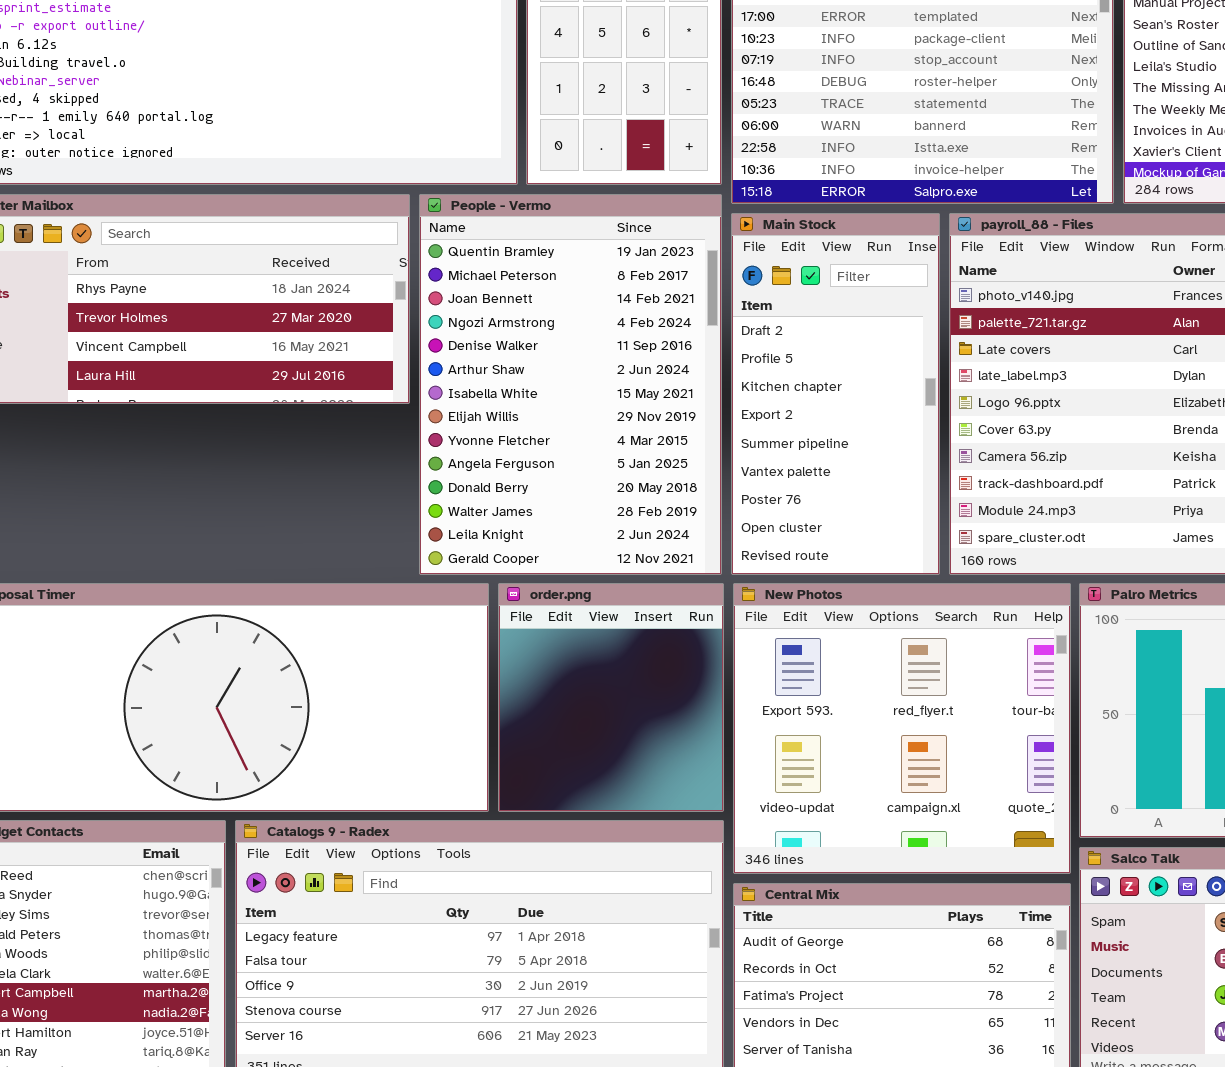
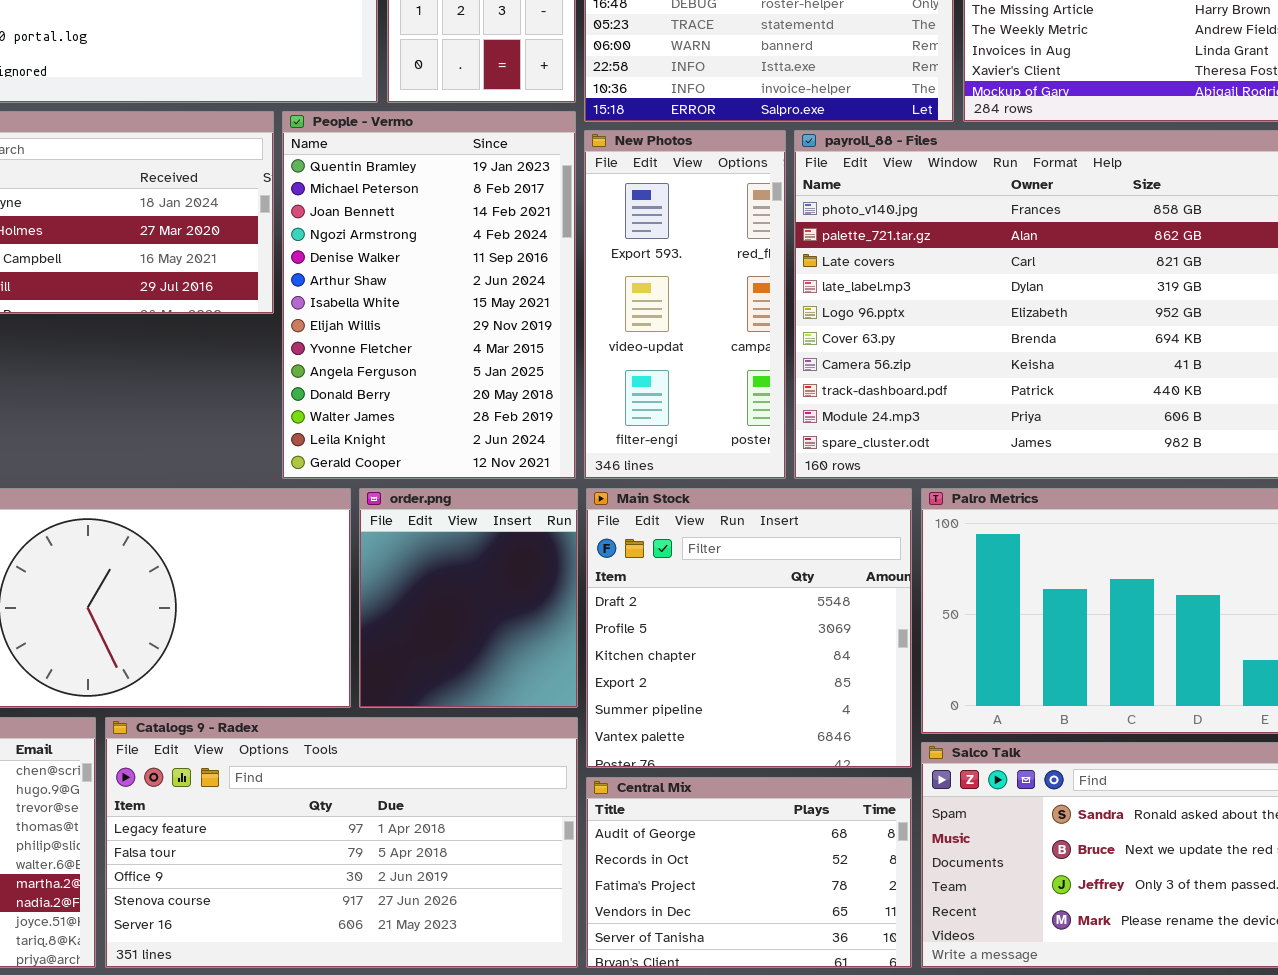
Main Stock: [731,213,940,575] -> [586,488,912,768], moved, resized
New Photos: [733,583,1071,874] -> [584,130,786,479], moved, resized

